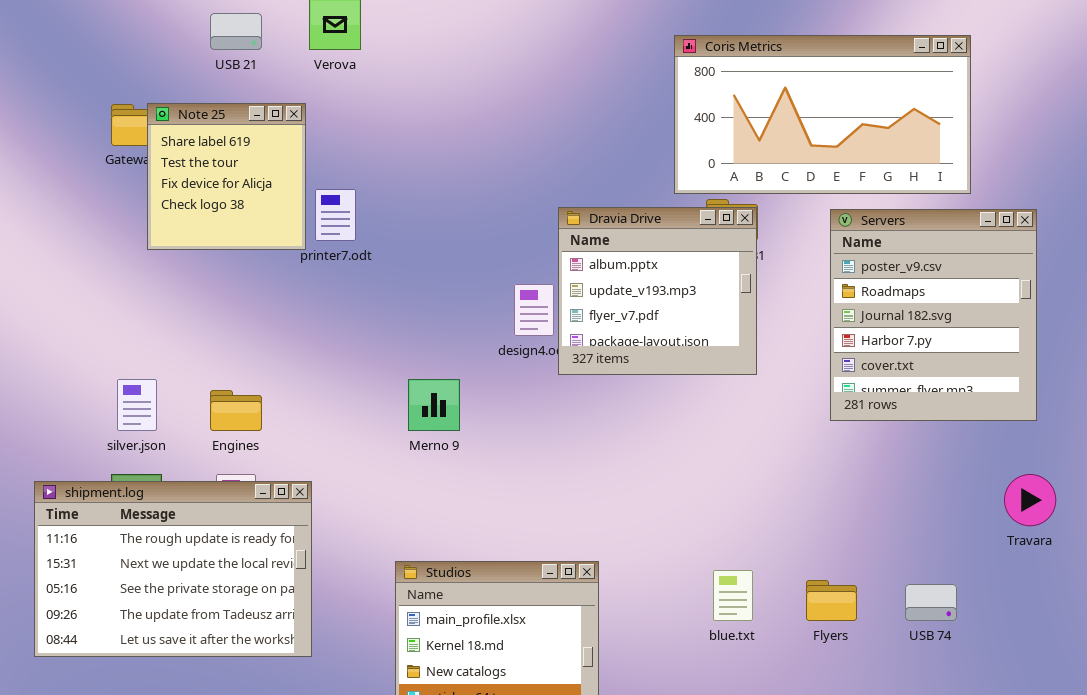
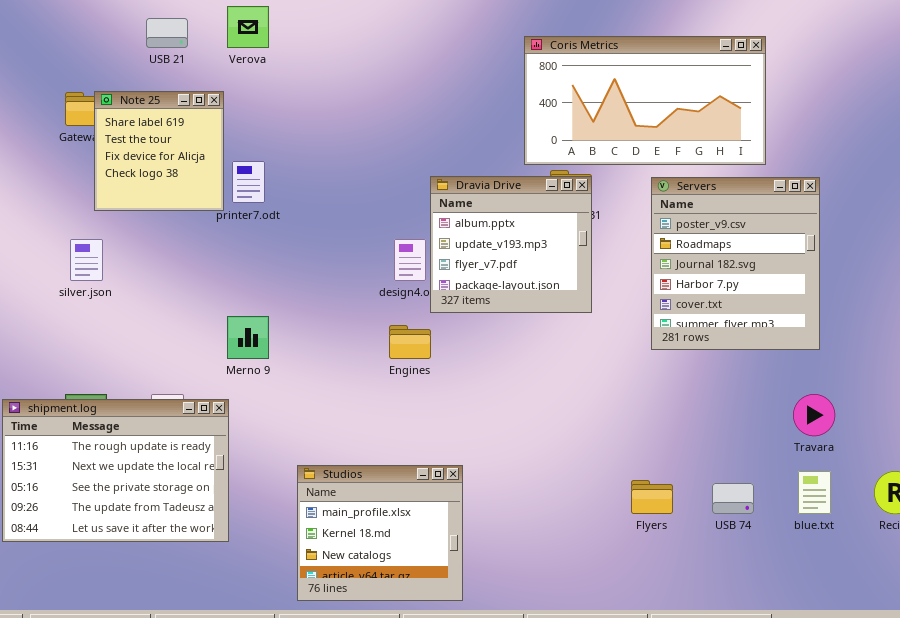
silver.json: [117,379,157,431] -> [70,239,103,281], moved
Merno 9: [408,379,460,431] -> [227,316,269,359], moved
Engines: [210,390,262,431] -> [389,325,431,359], moved
blue.txt: [713,570,753,621] -> [798,471,831,514], moved

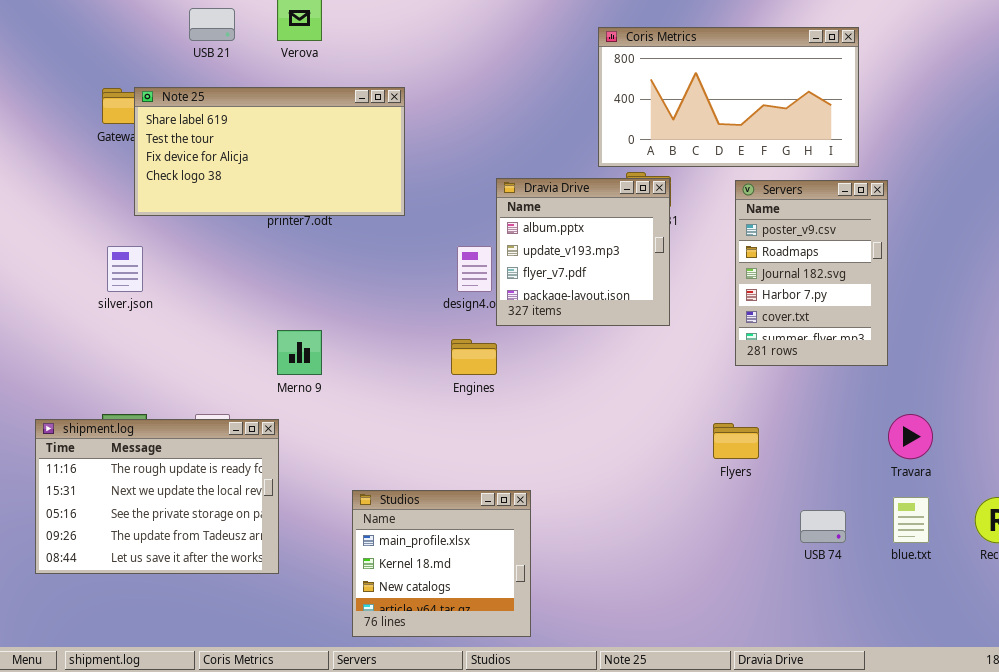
Note 25: [94,91,224,211] -> [134,87,405,216], resized
Servers: [651,177,820,350] -> [735,180,888,366], resized
Flyers: [631,480,673,514] -> [713,423,759,459], moved

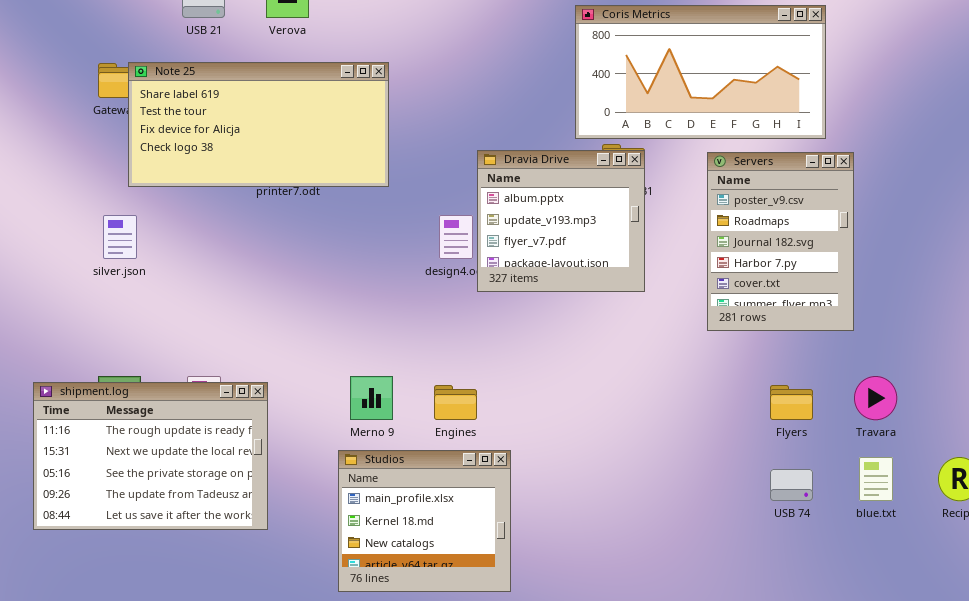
Merno 9: [277,330,322,375] -> [350,376,393,420], moved
Engines: [451,339,497,375] -> [434,385,477,420], moved
Flyers: [713,423,759,459] -> [770,385,813,420], moved

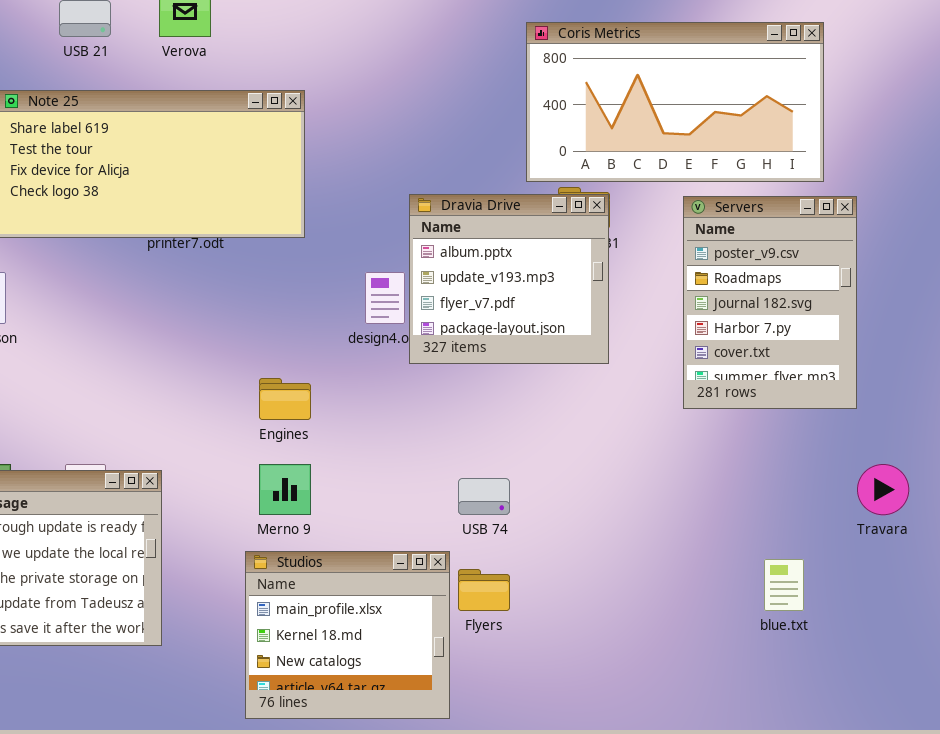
Engines: [434,385,477,420] -> [259,378,311,420], moved
Flyers: [770,385,813,420] -> [458,569,510,611], moved
blue.txt: [859,457,893,501] -> [764,559,804,611], moved
USB 74: [770,469,813,501] -> [458,478,510,515], moved

